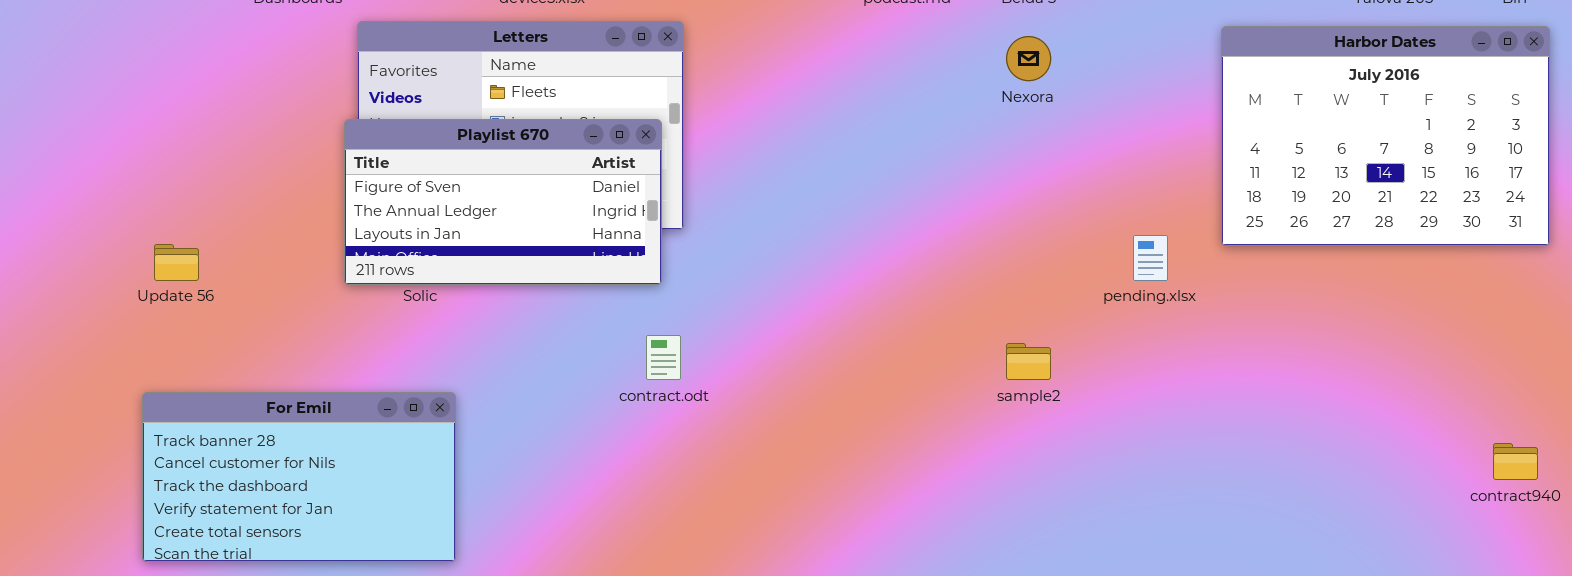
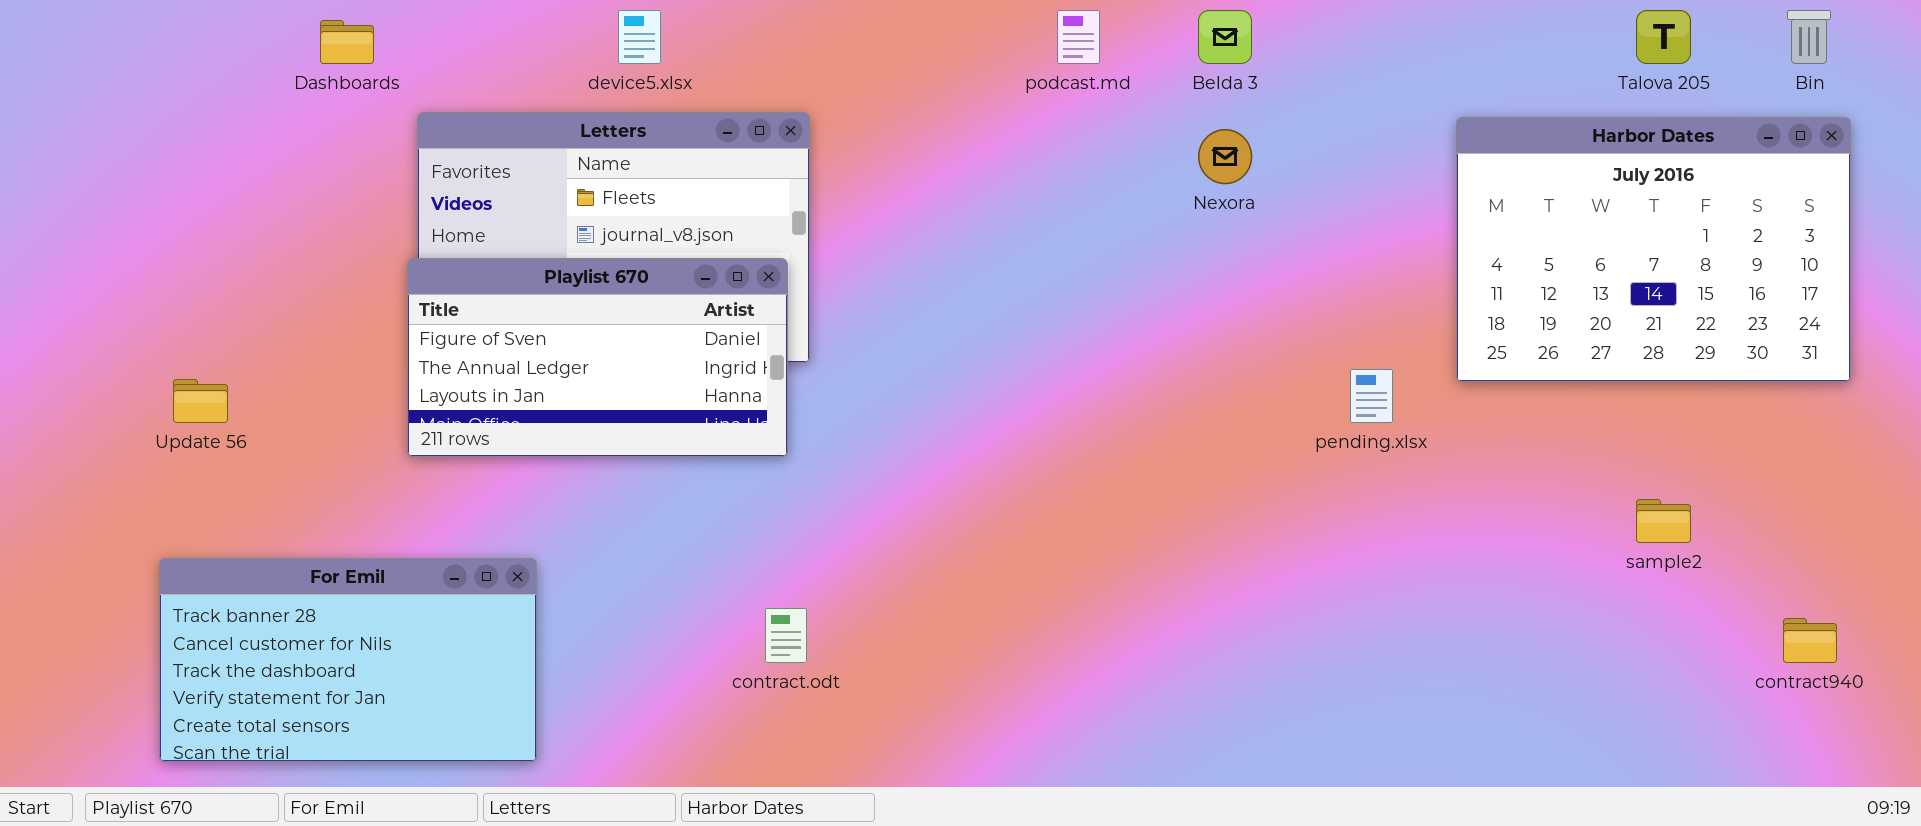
Playlist 670: [344,119,662,285] -> [407,258,788,457], moved
contract.odt: [646,335,681,380] -> [765,608,807,663], moved
sample2: [1006,343,1051,380] -> [1636,499,1691,543], moved

